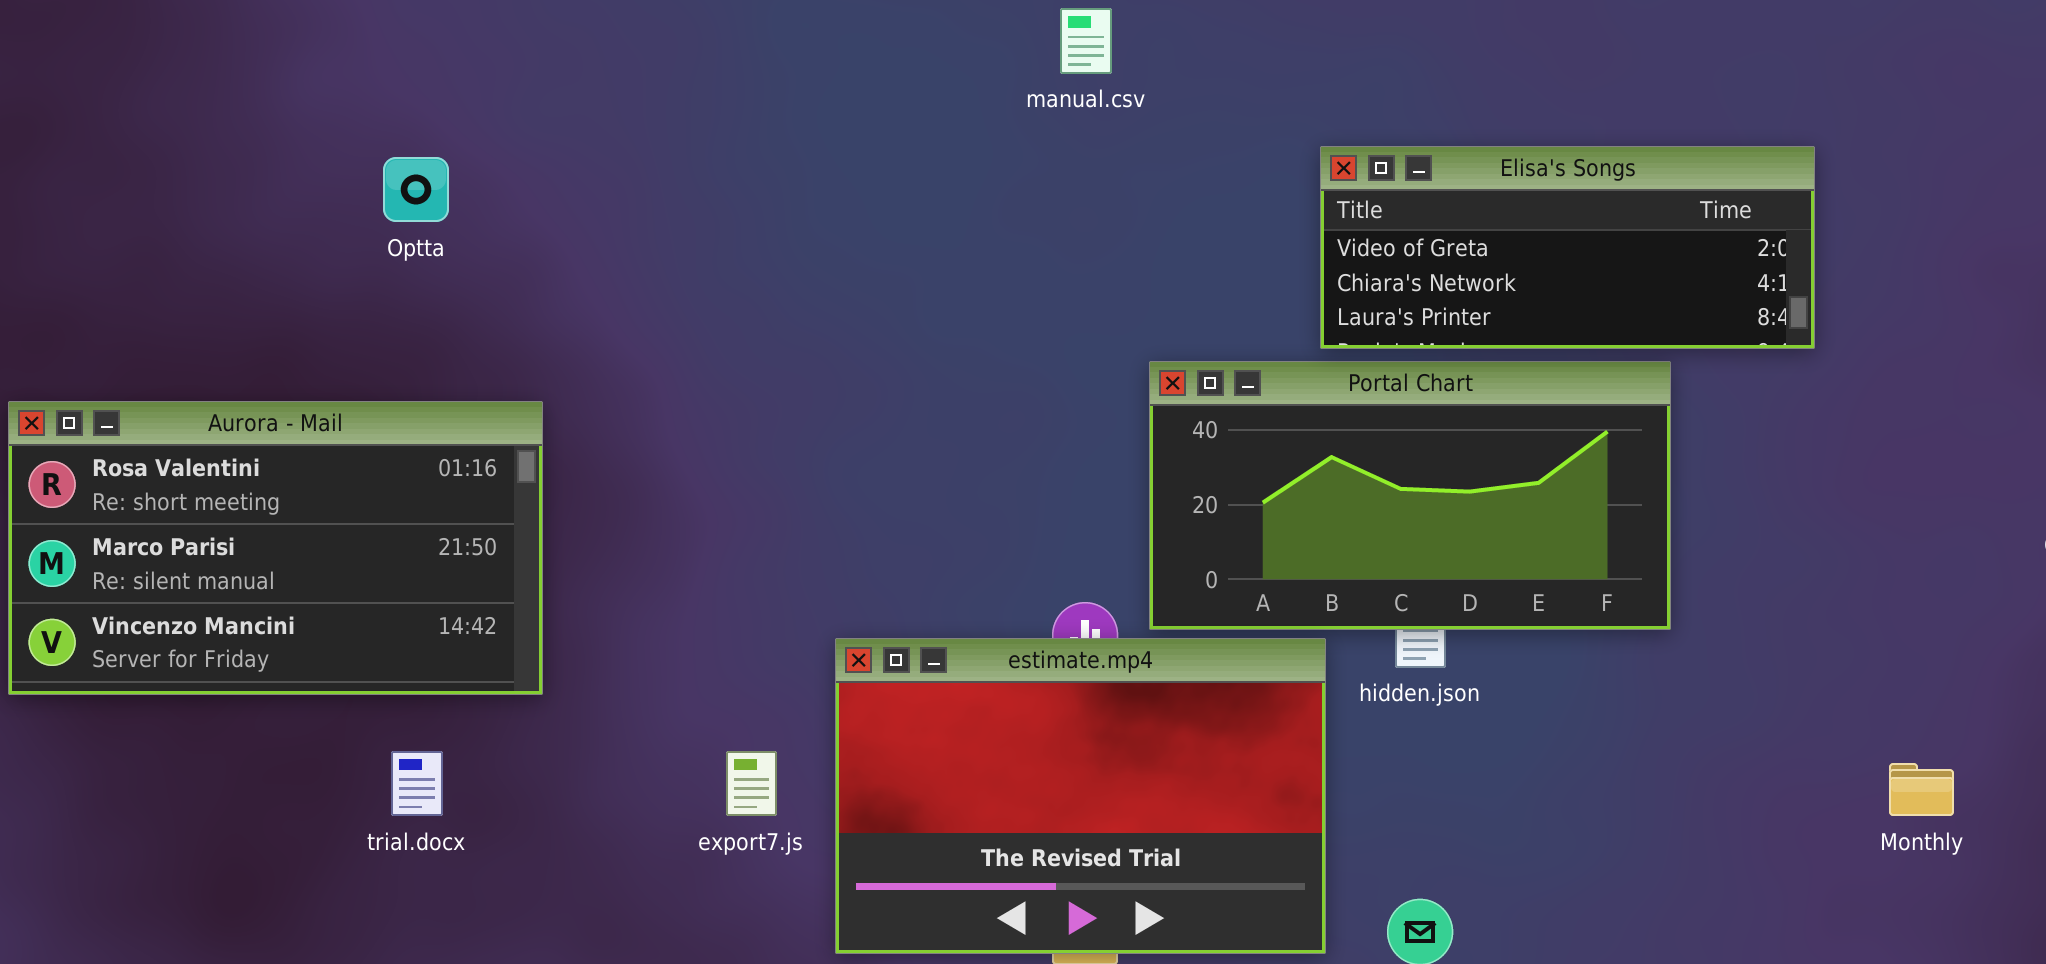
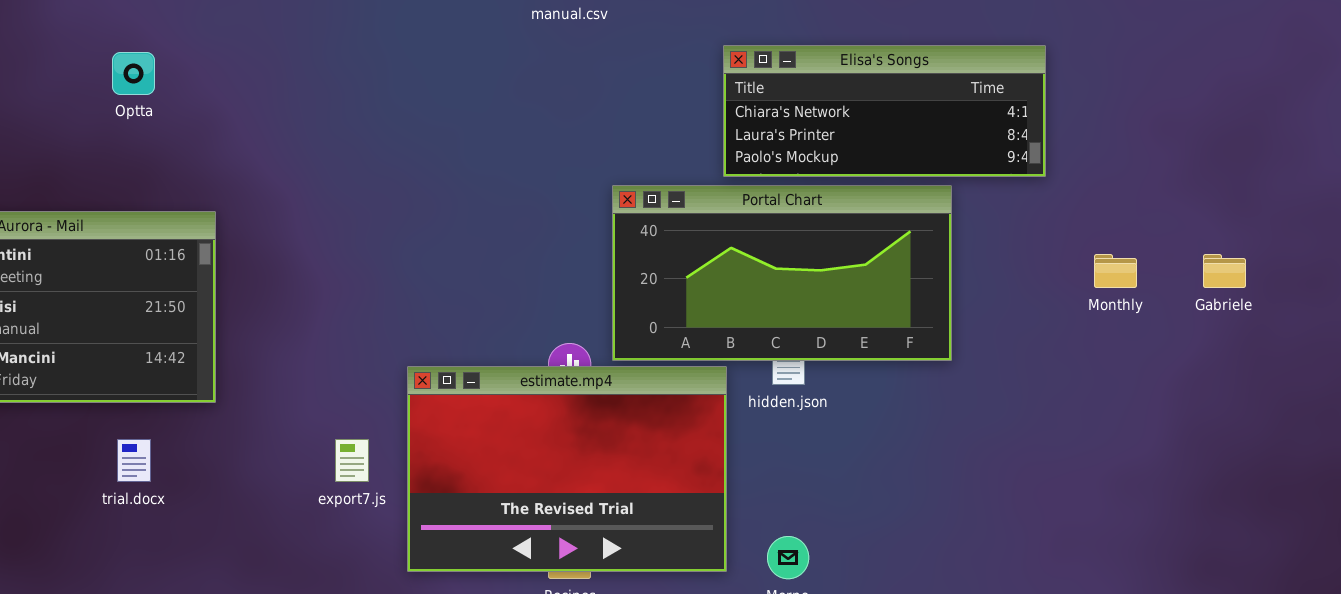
Elisa's Songs: [1320,146,1815,349] -> [723,45,1046,177], scrolled down 1 row
Monthly: [1889,763,1954,816] -> [1094,254,1137,288], moved

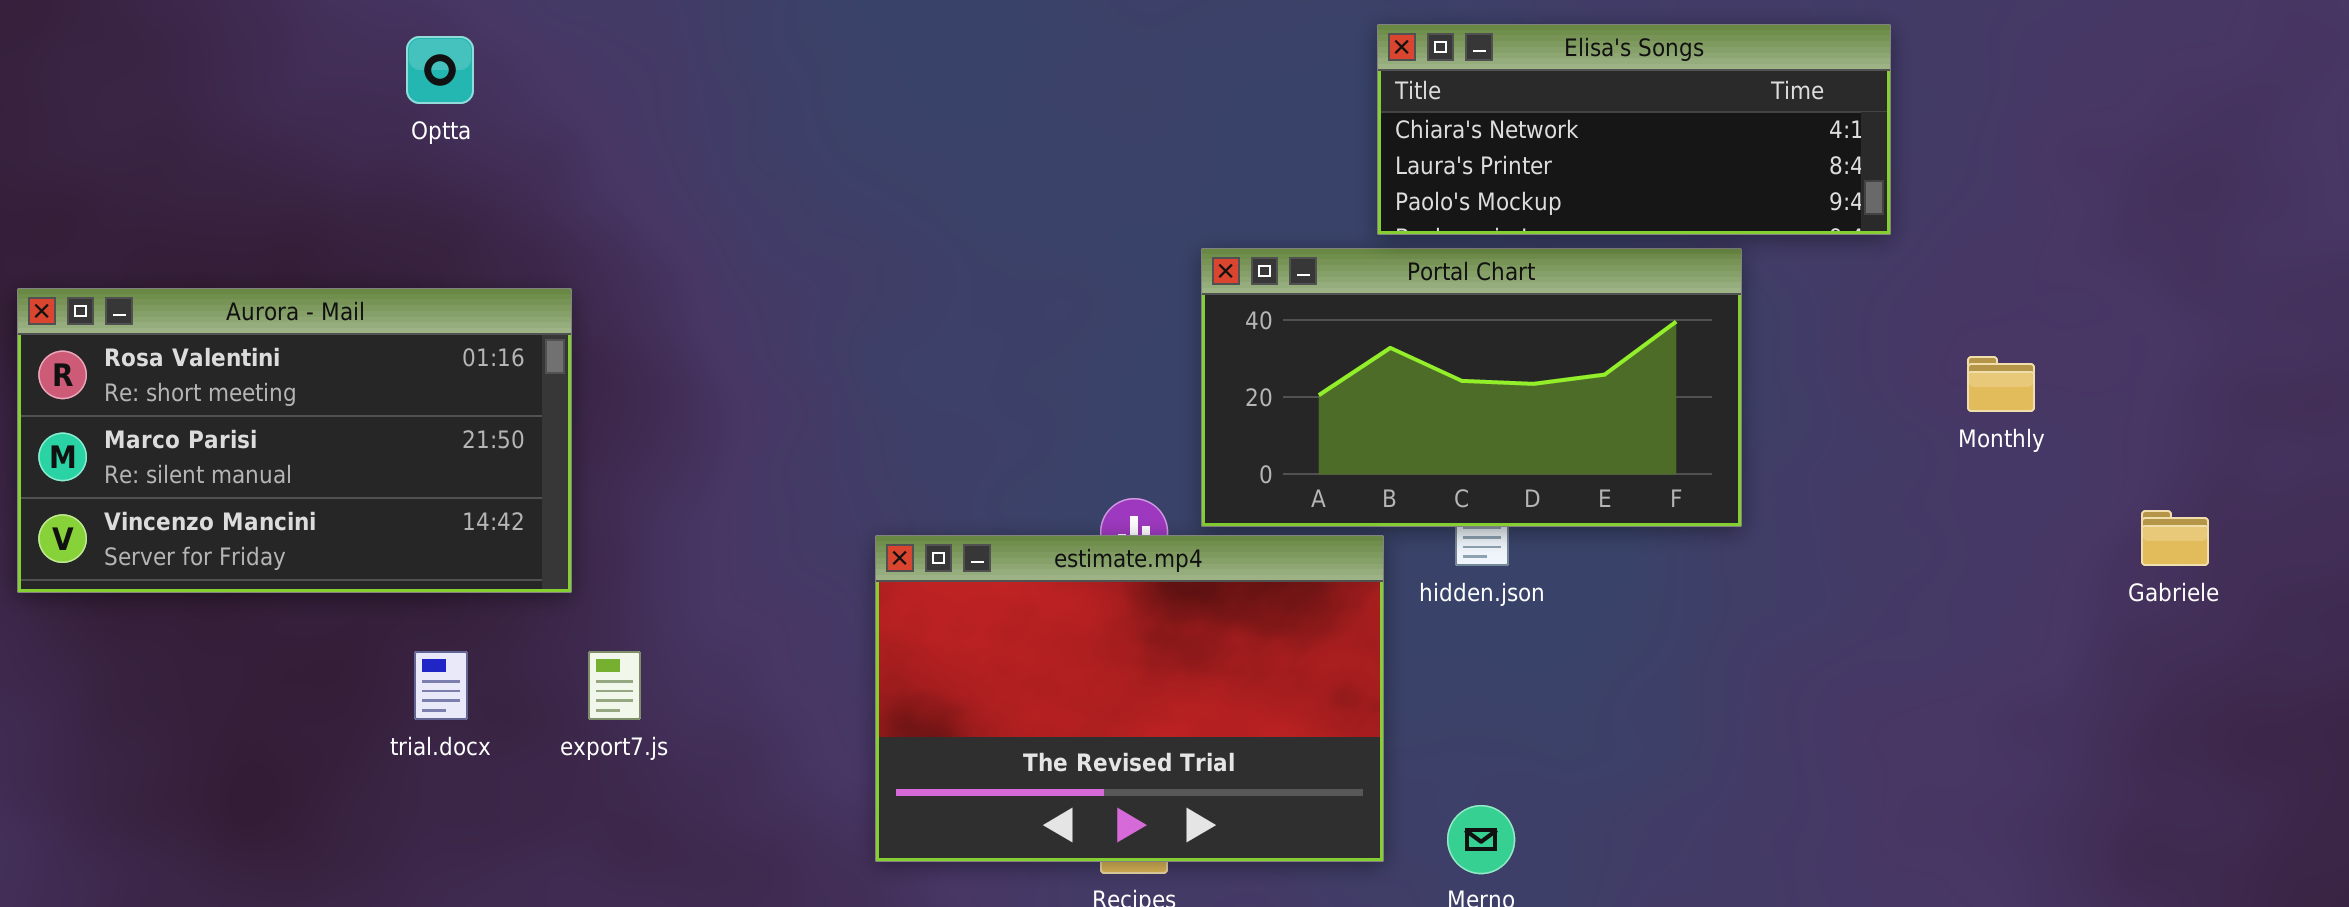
Gabriele: [1203,254,1246,288] -> [2141,510,2209,566], moved
export7.js: [335,439,369,482] -> [588,651,641,720], moved

